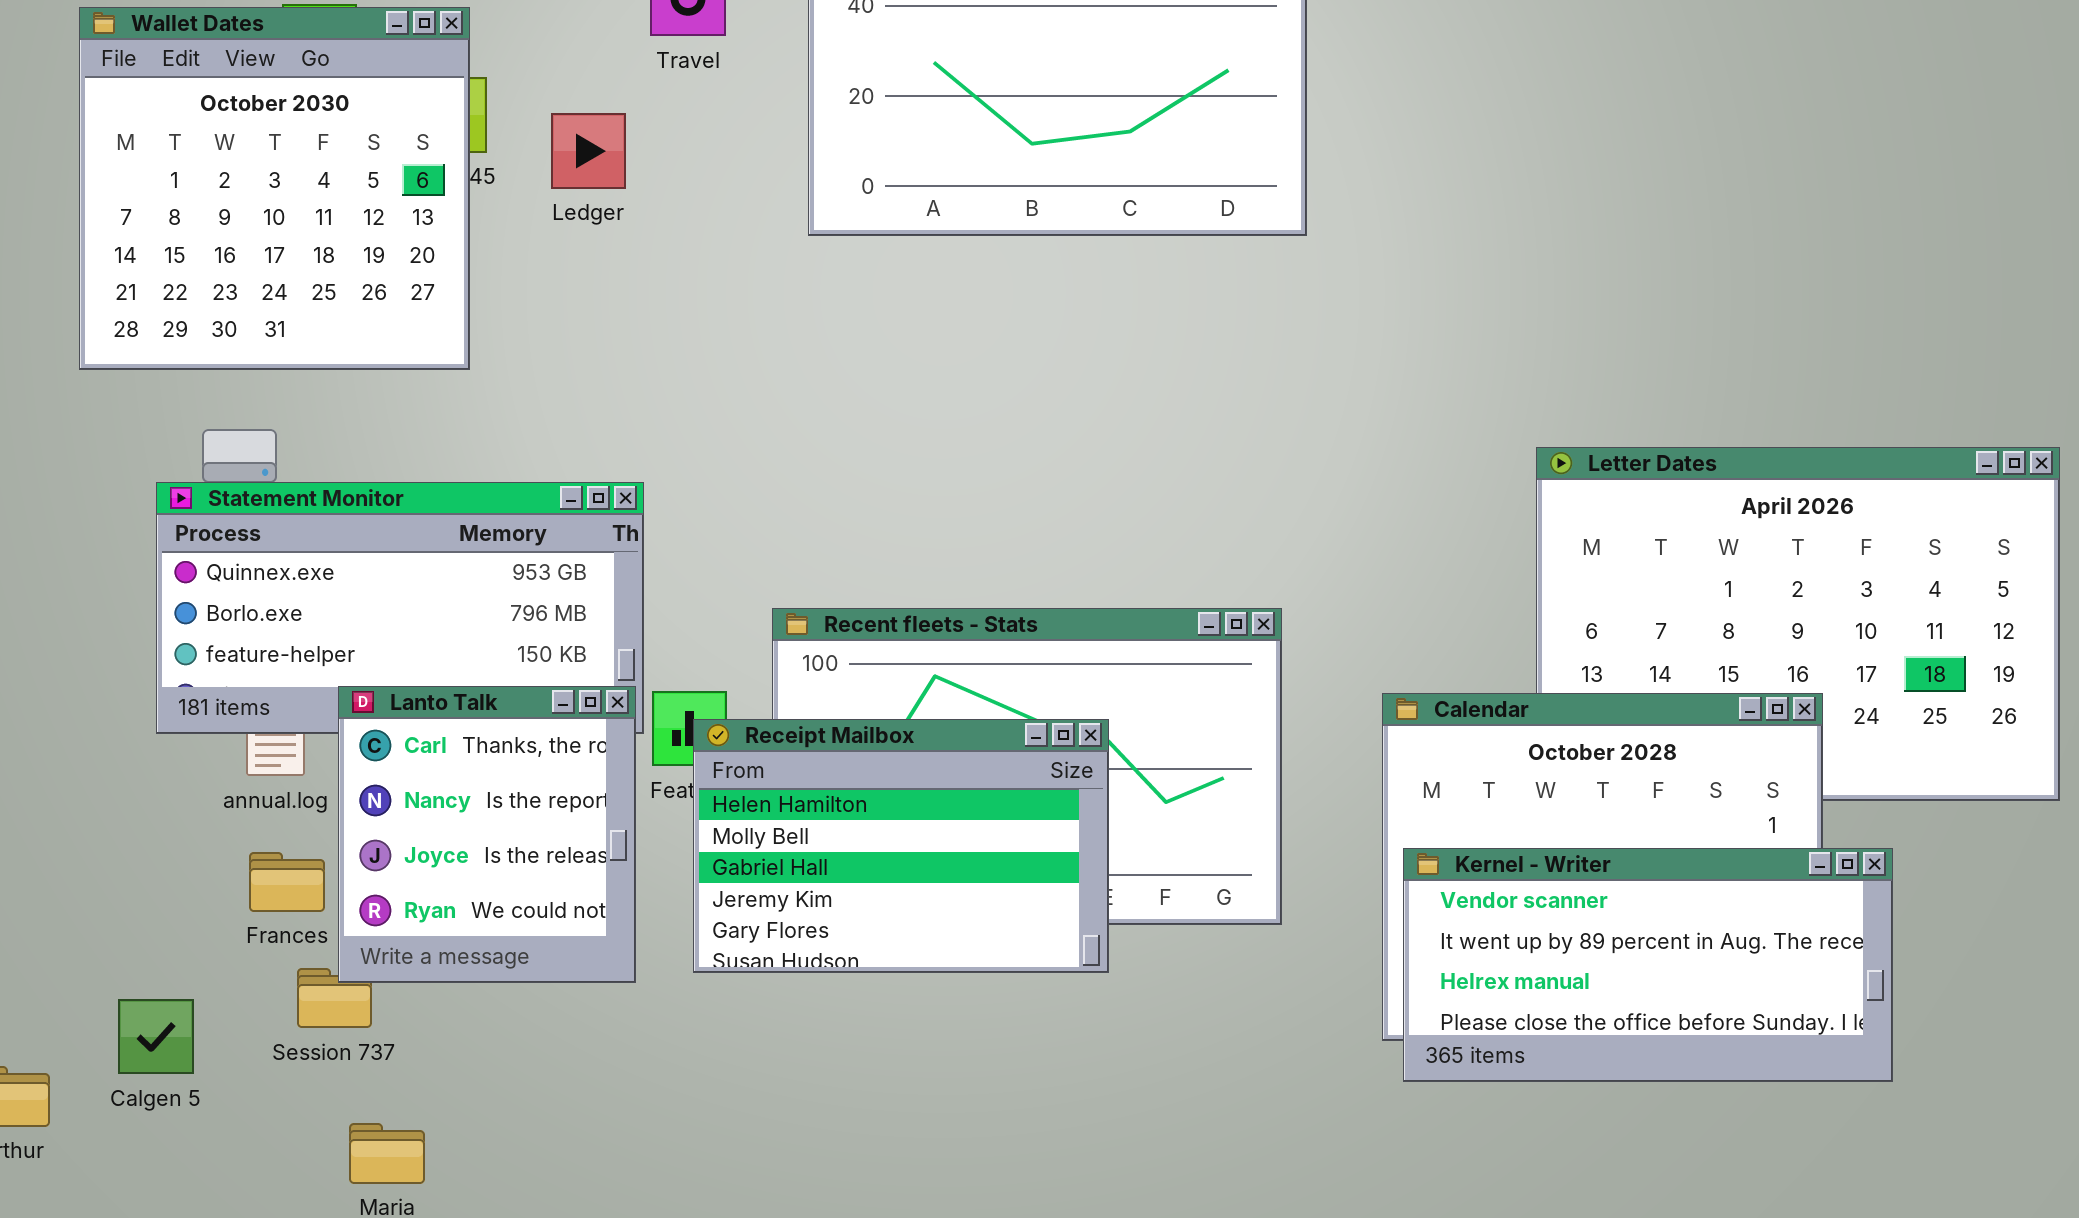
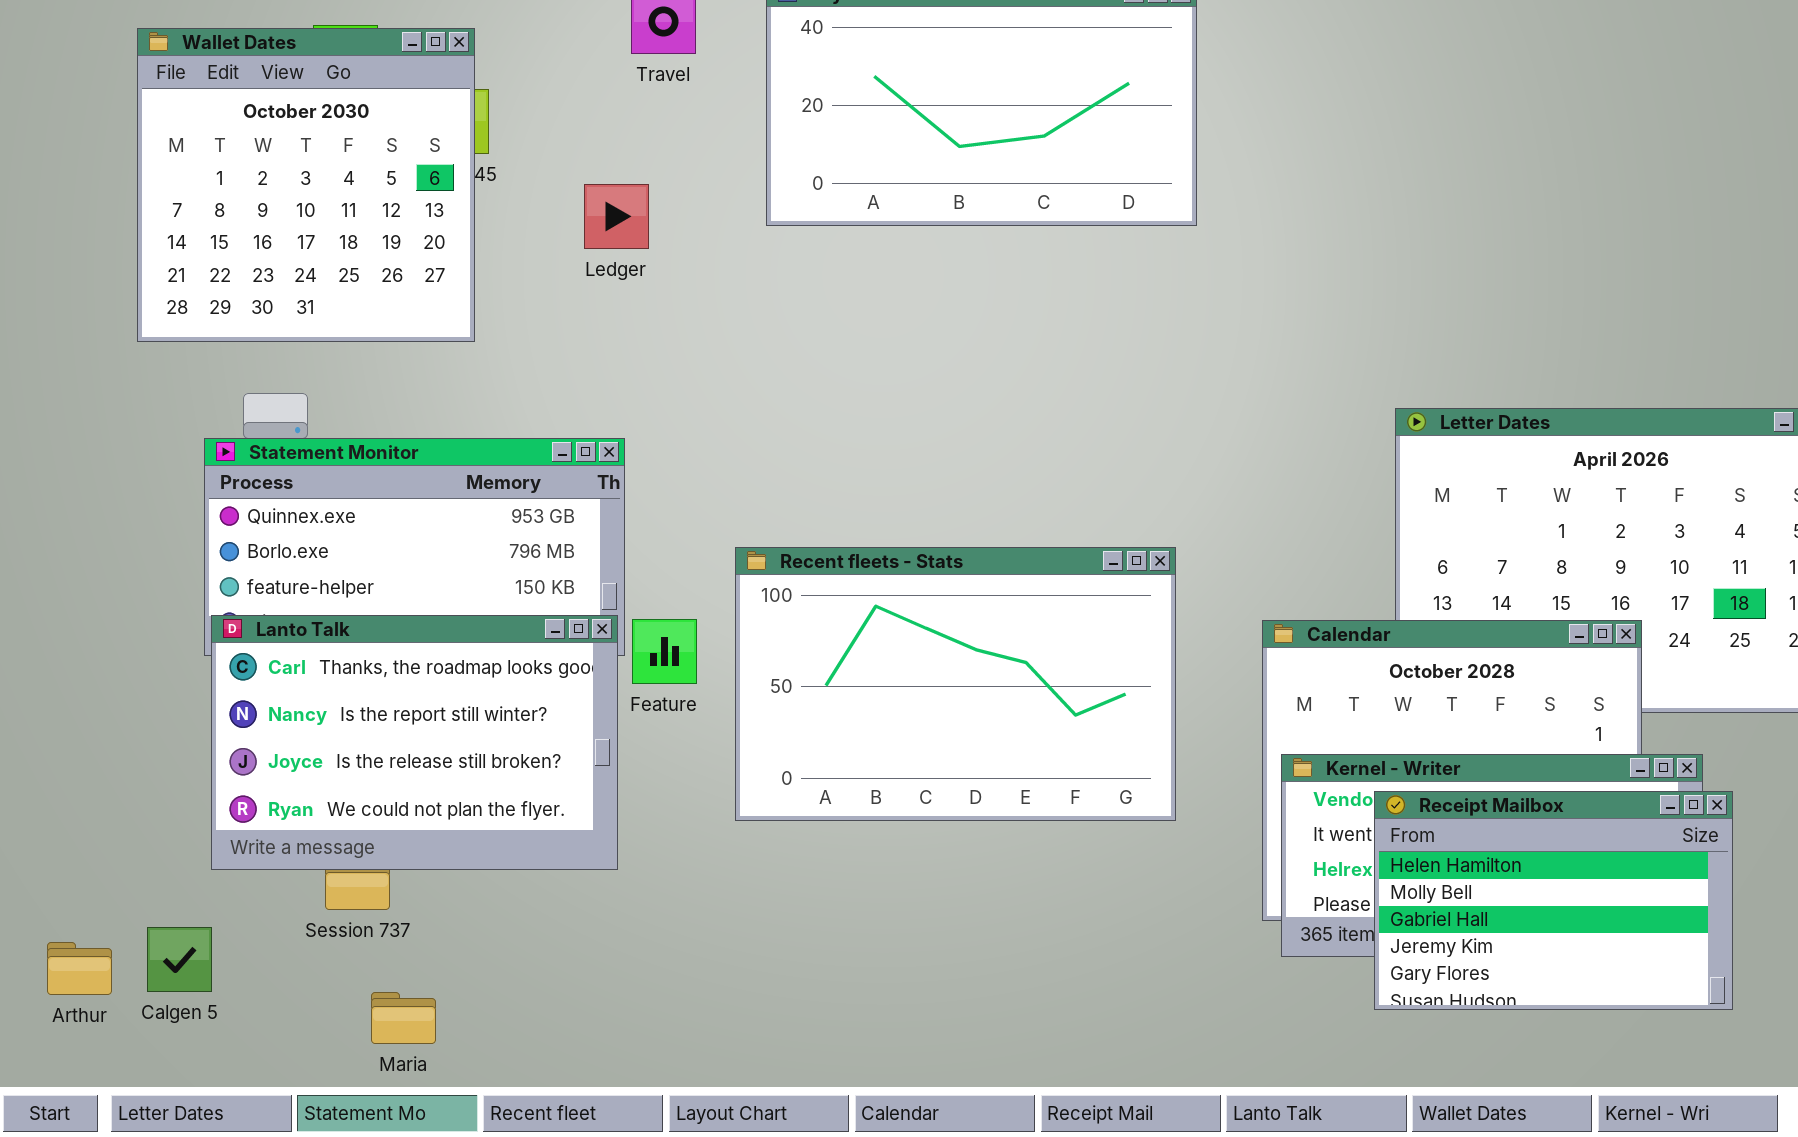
Ledger: [551,113,626,189] -> [584,184,649,249], moved
Lanto Talk: [338,686,636,983] -> [211,615,618,870], resized
Receipt Mailbox: [693,719,1109,973] -> [1374,791,1733,1010], moved
Calgen 5: [118,999,194,1074] -> [147,927,212,992], moved

